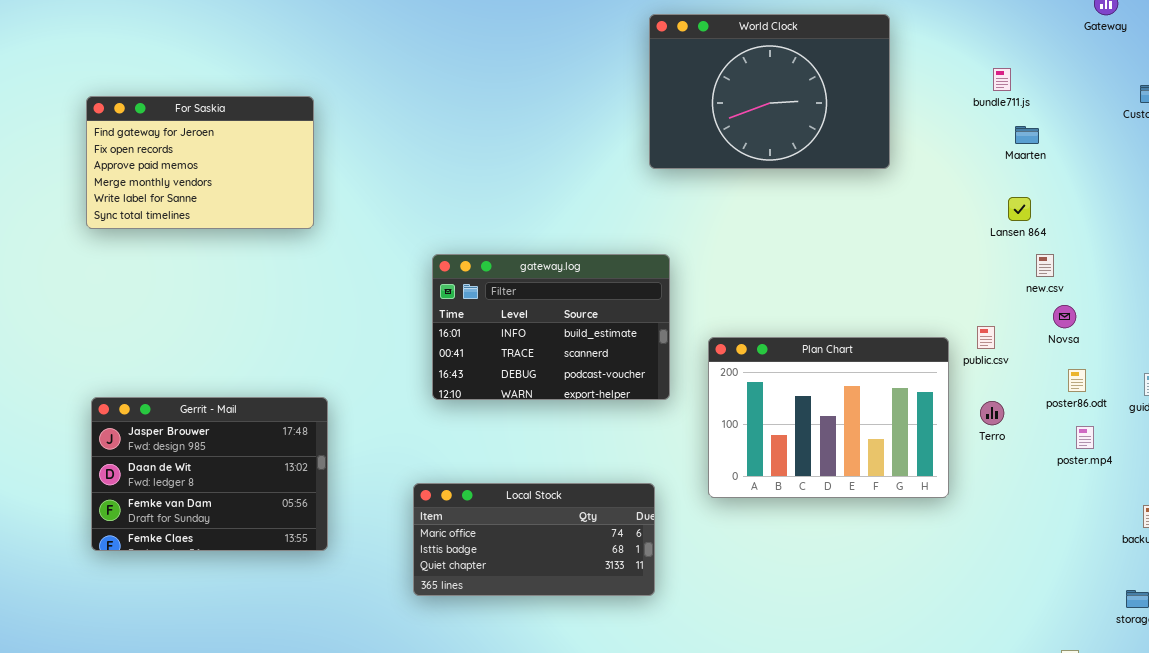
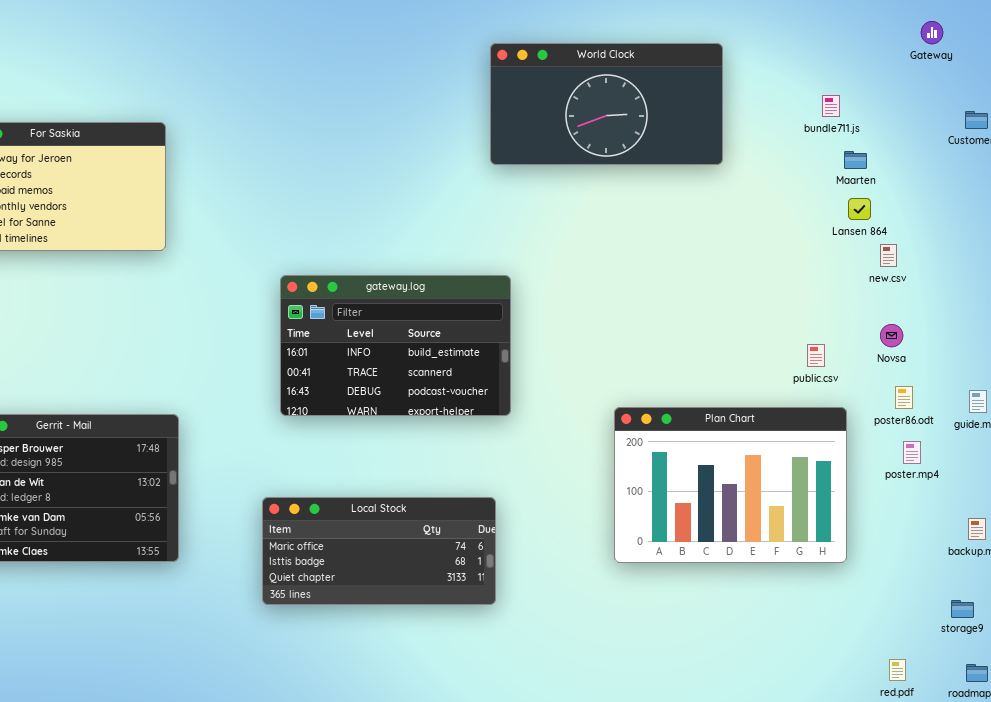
World Clock: [649,14,890,169] -> [490,43,723,165], resized
Lansen 864: [1008,197,1031,221] -> [848,198,871,220], moved
new.csv: [1036,254,1054,277] -> [880,244,897,267], moved
Plan Chart: [708,337,949,498] -> [614,407,847,563], moved

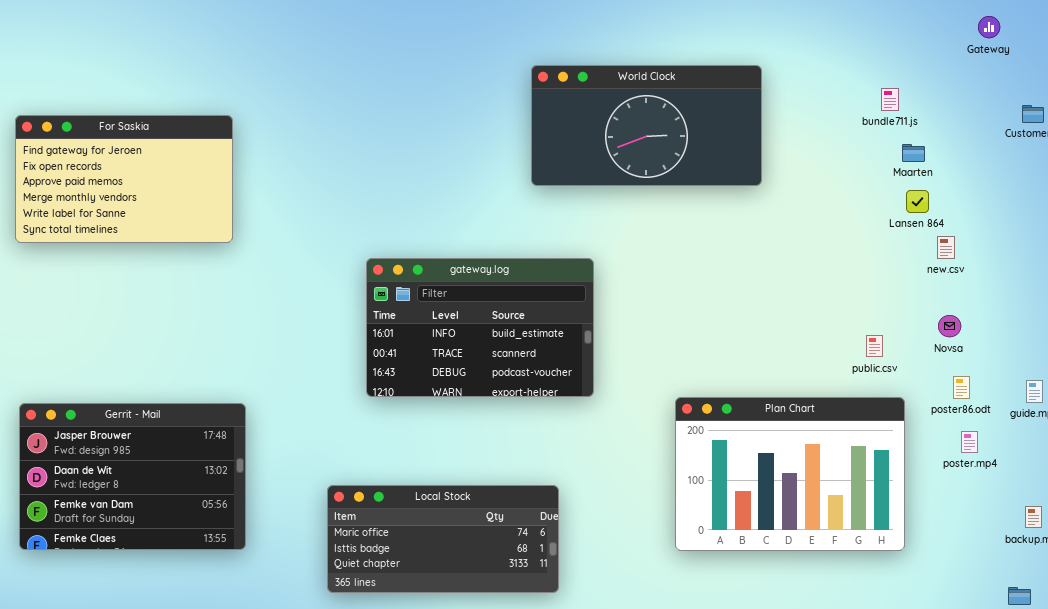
World Clock: [490,43,723,165] -> [531,65,762,186], moved
gateway.log: [280,275,511,416] -> [366,258,594,397], moved

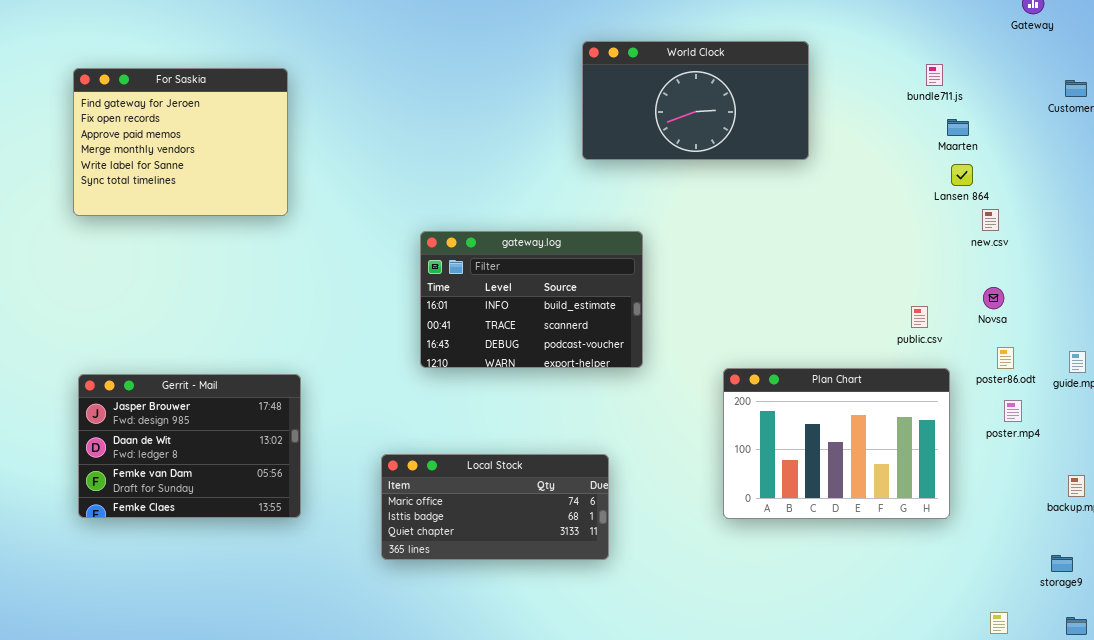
For Saskia: [15,115,233,243] -> [73,68,288,216], resized

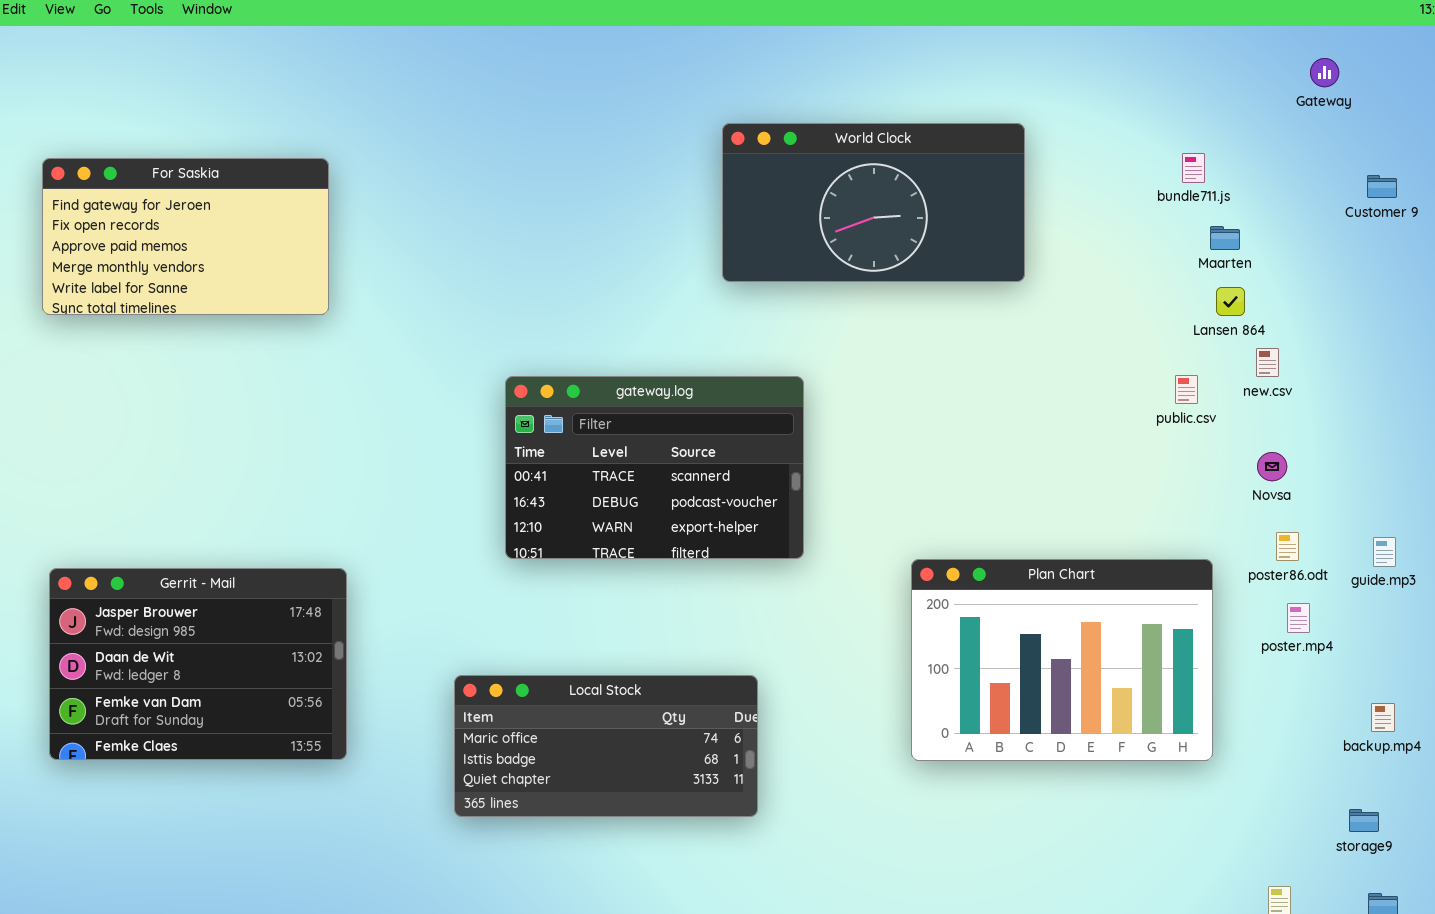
For Saskia: [73,68,288,216] -> [42,158,329,315], resized
gateway.log: [420,231,643,368] -> [505,376,804,559], scrolled down 1 row
public.csv: [911,306,928,328] -> [1175,375,1198,404], moved

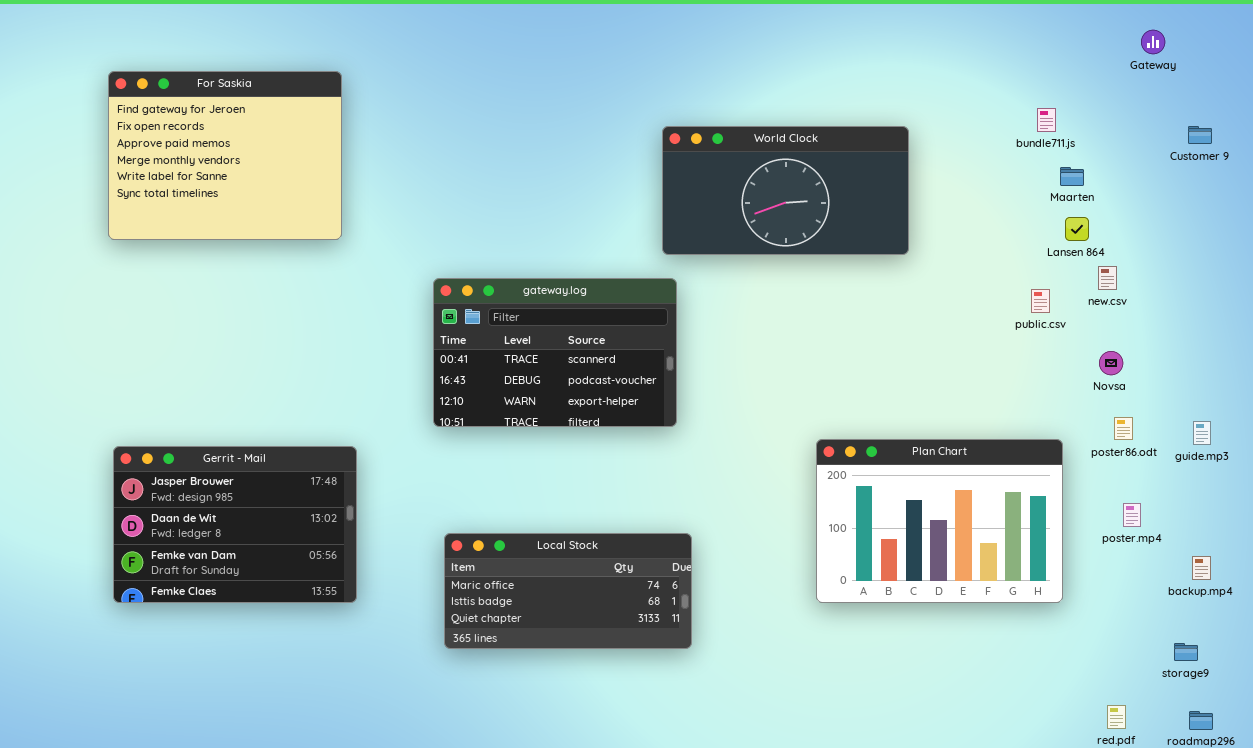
World Clock: [722,123,1025,282] -> [662,126,909,255], moved
For Saskia: [42,158,329,315] -> [108,71,342,240], resized
gateway.log: [505,376,804,559] -> [433,278,677,427], moved
poster.mp4: [1287,603,1310,633] -> [1123,503,1141,527], moved

